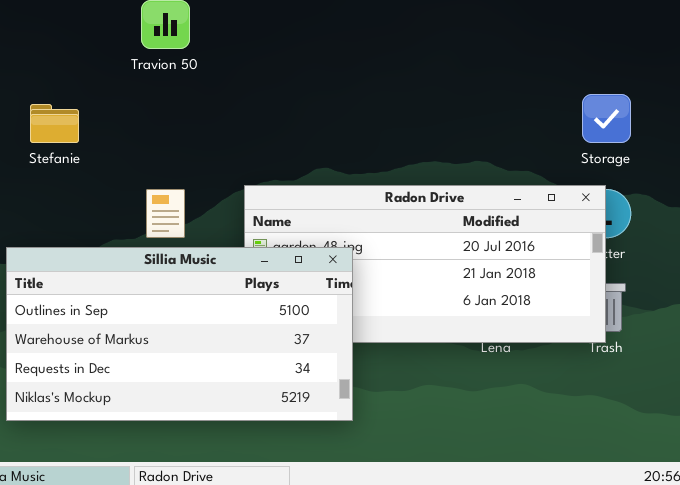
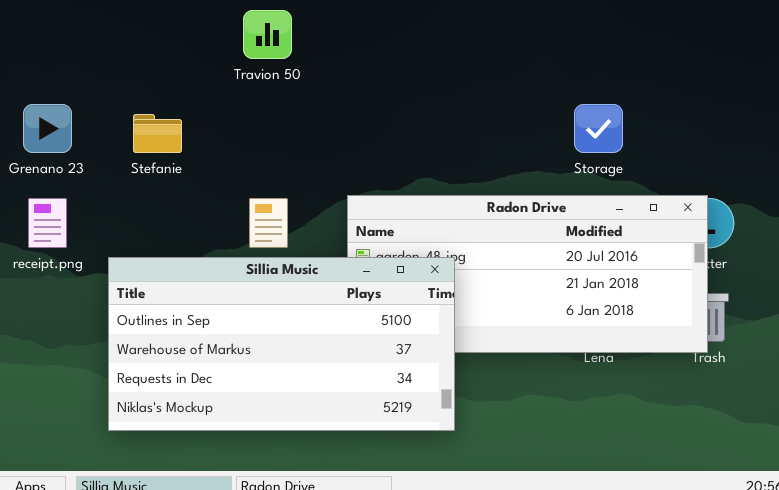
Storage: [582,94,631,143] -> [574,104,623,153], moved

